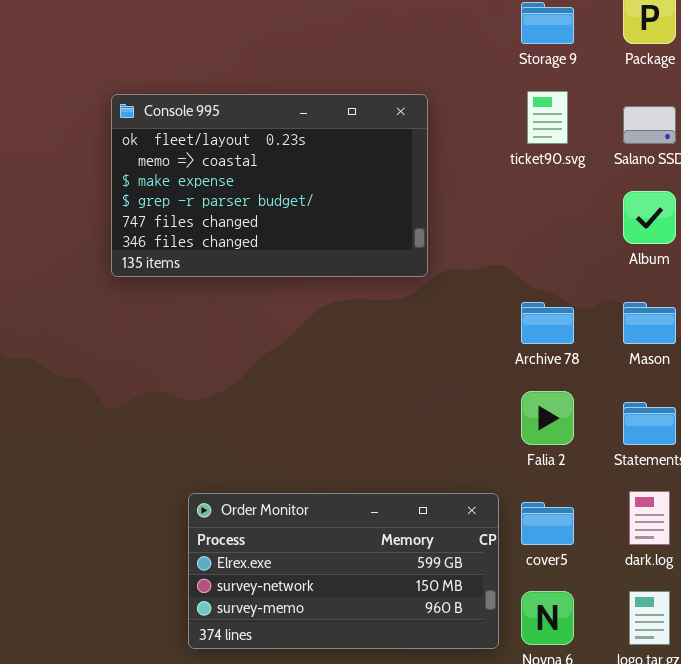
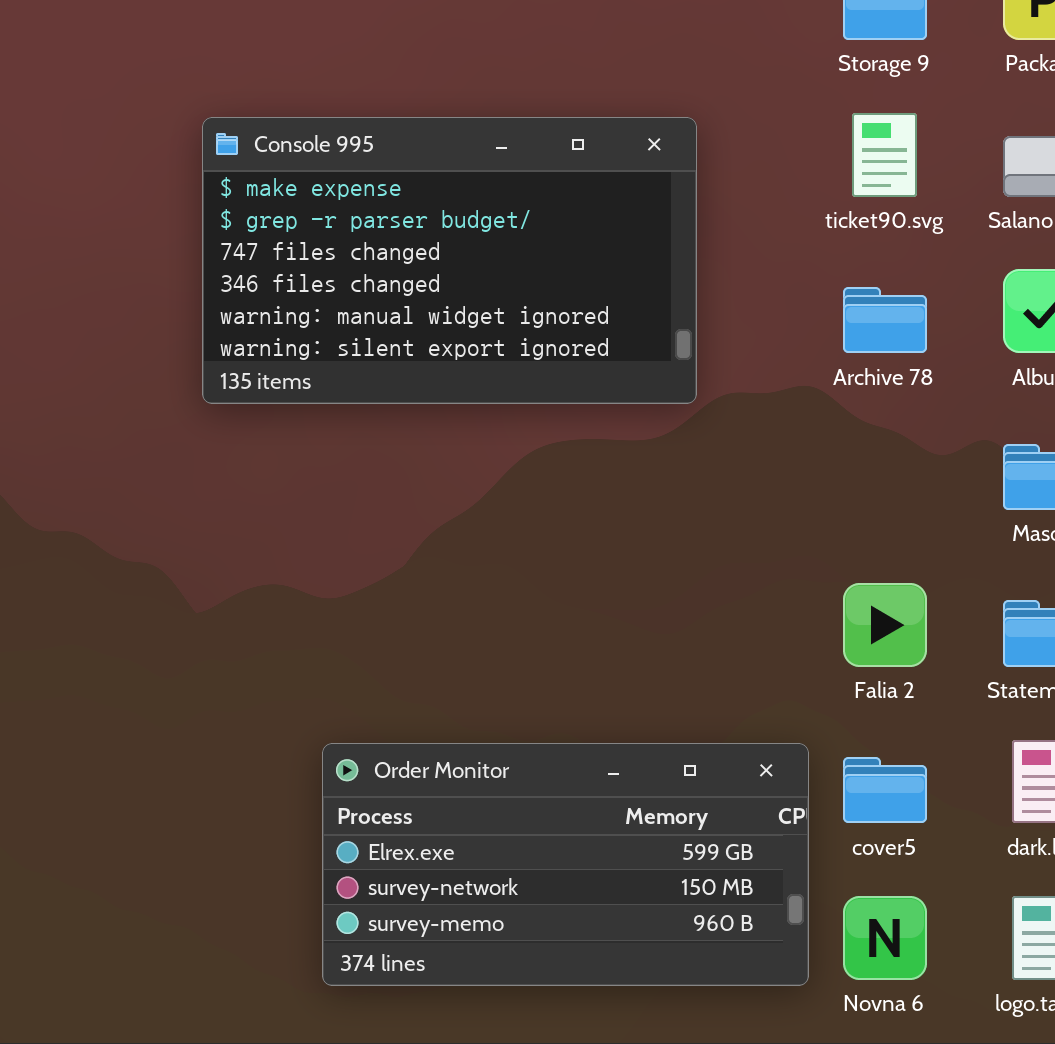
Console 995: [111,94,428,277] -> [202,117,697,404], scrolled down 2 rows
Archive 78: [521,302,574,344] -> [843,287,927,353], moved

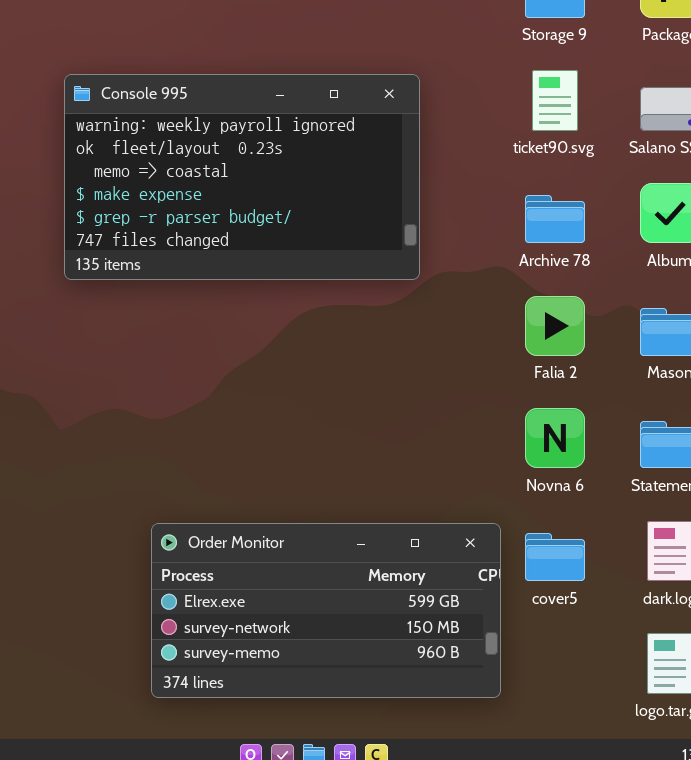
Console 995: [202,117,697,404] -> [64,74,420,280], scrolled up 3 rows
Falia 2: [843,583,927,667] -> [525,296,585,356], moved
Novna 6: [843,896,927,980] -> [525,408,585,468], moved

